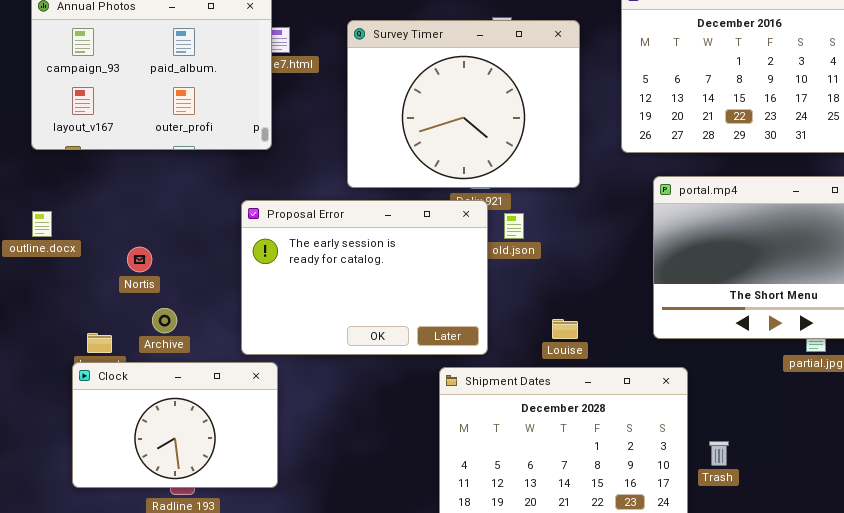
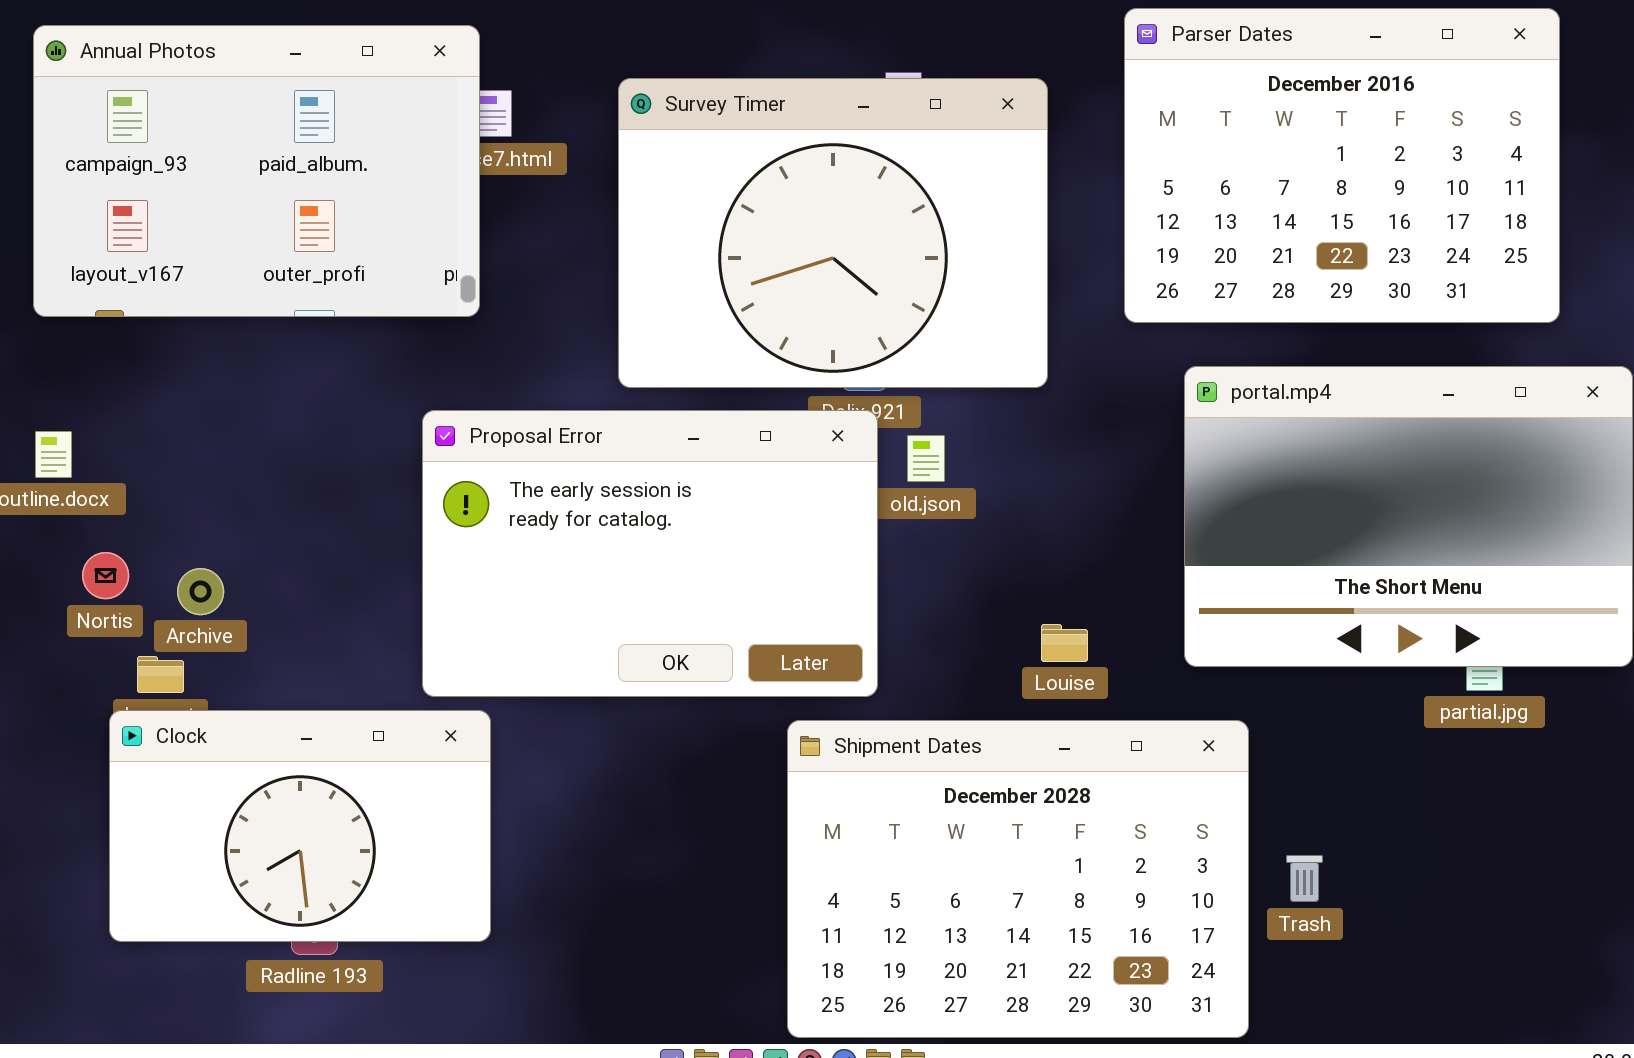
Nortis: [127,247,152,272] -> [82,552,129,599], moved
Archive: [152,308,177,333] -> [177,568,224,615], moved
Louise: [552,319,578,339] -> [1041,624,1088,662], moved

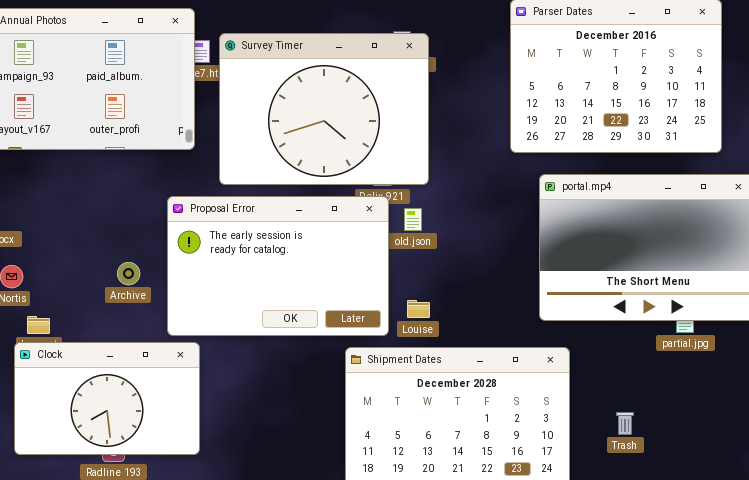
Survey Timer: [618,78,1048,388] -> [219,33,429,185], moved
Archive: [177,568,224,615] -> [117,262,140,285], moved
Louise: [1041,624,1088,662] -> [407,300,430,318], moved
Trash: [1286,855,1323,902] -> [616,412,634,435], moved

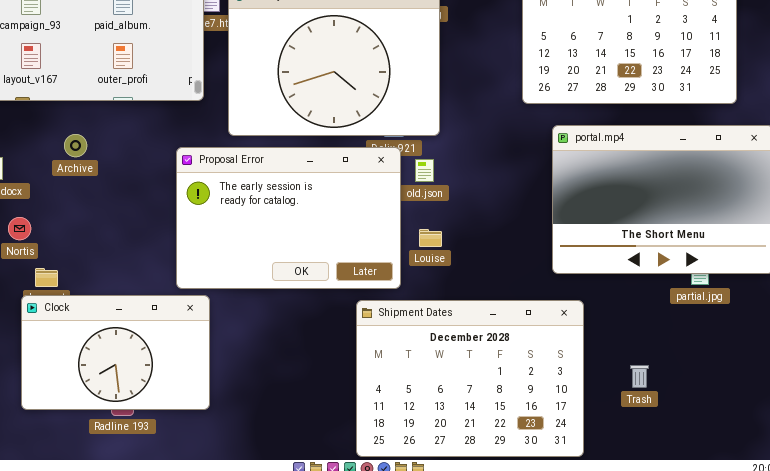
Archive: [117,262,140,285] -> [64,134,87,157], moved
Louise: [407,300,430,318] -> [419,229,442,247], moved

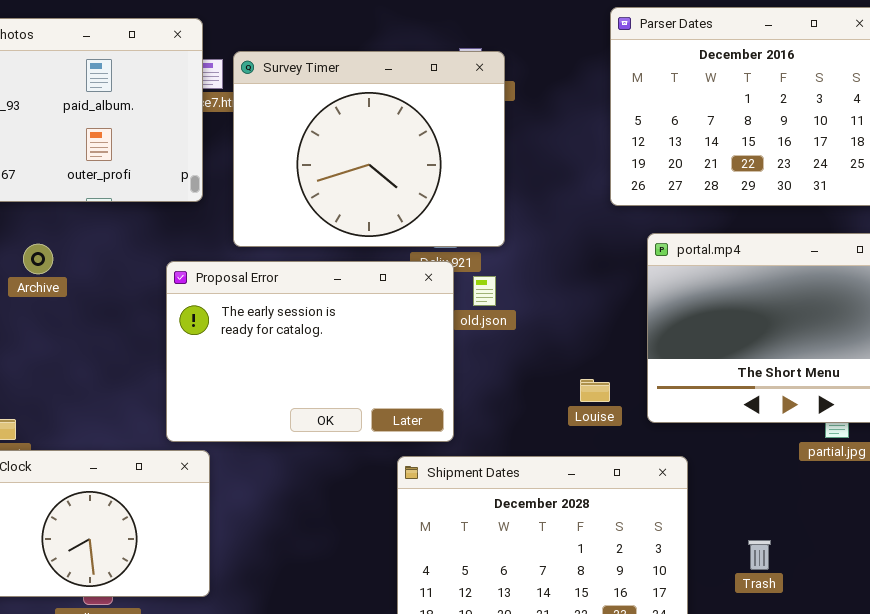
Louise: [419,229,442,247] -> [580,379,610,402], moved

